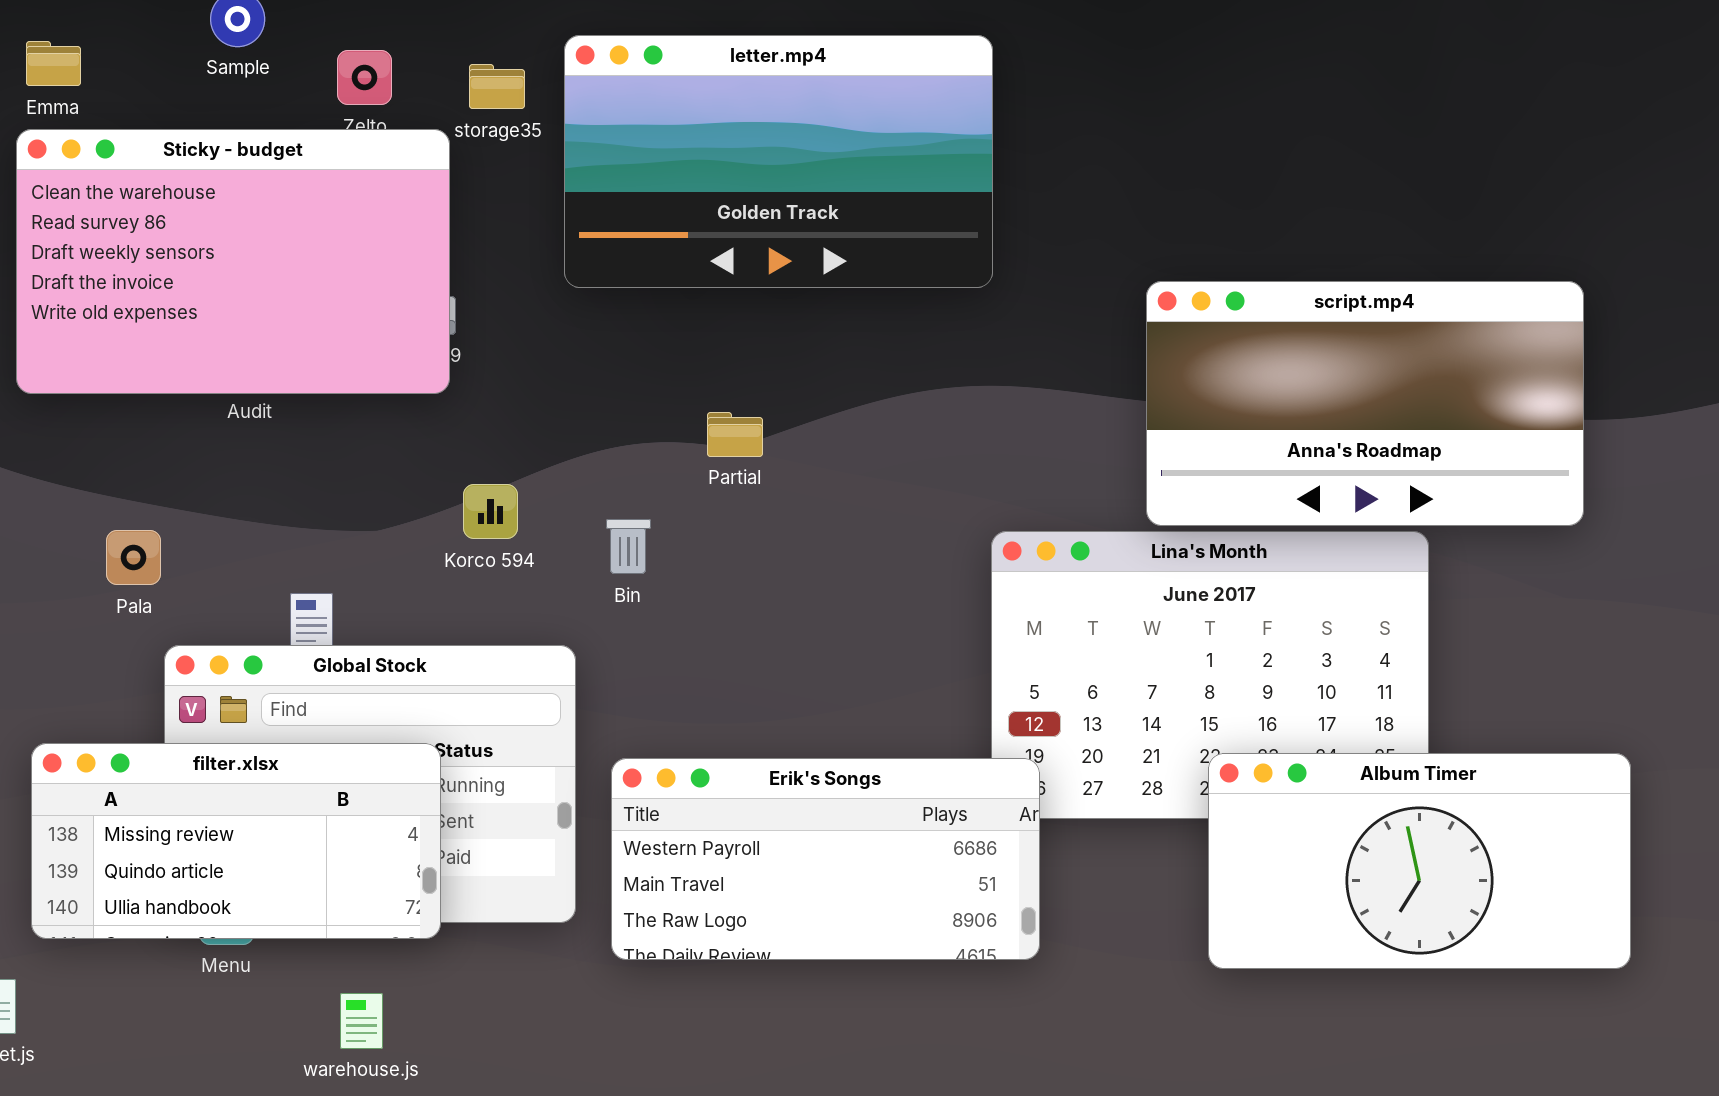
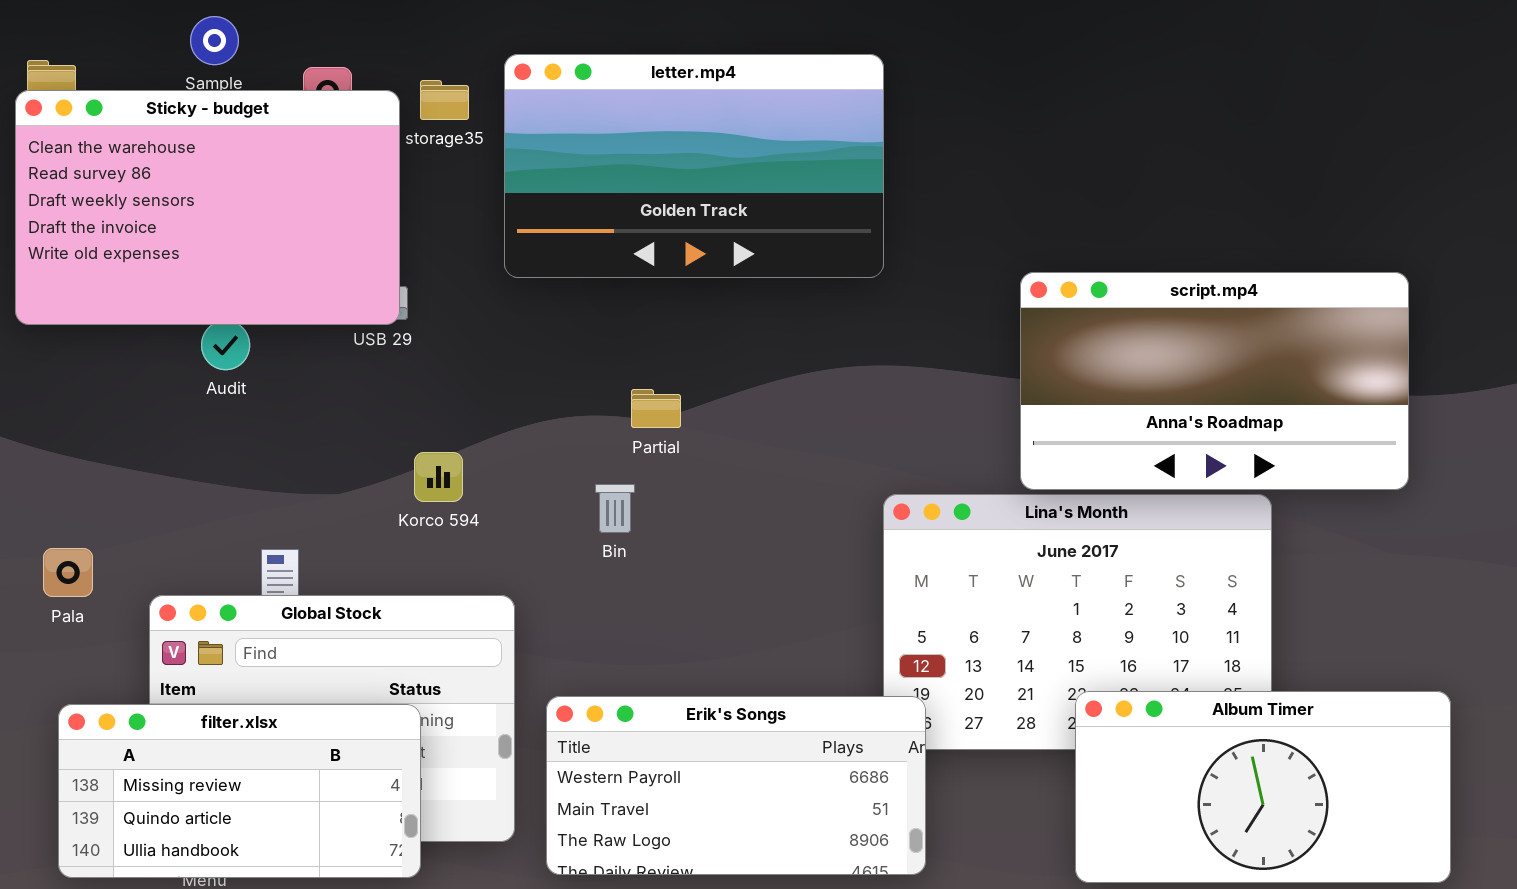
Sticky - budget: [16,129,450,394] -> [15,90,400,325], moved
Bin: [606,519,651,574] -> [595,484,635,533], moved
Pala: [106,530,161,585] -> [43,548,93,597], moved
filter.xlsx: [31,743,441,939] -> [58,704,421,878], moved

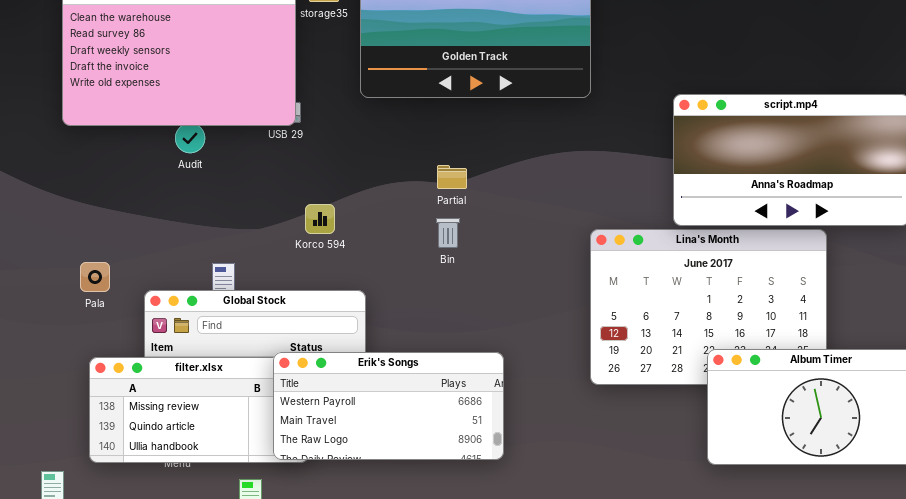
Bin: [595,484,635,533] -> [436,218,460,248], moved
Erik's Songs: [546,696,926,875] -> [273,352,504,460], moved

